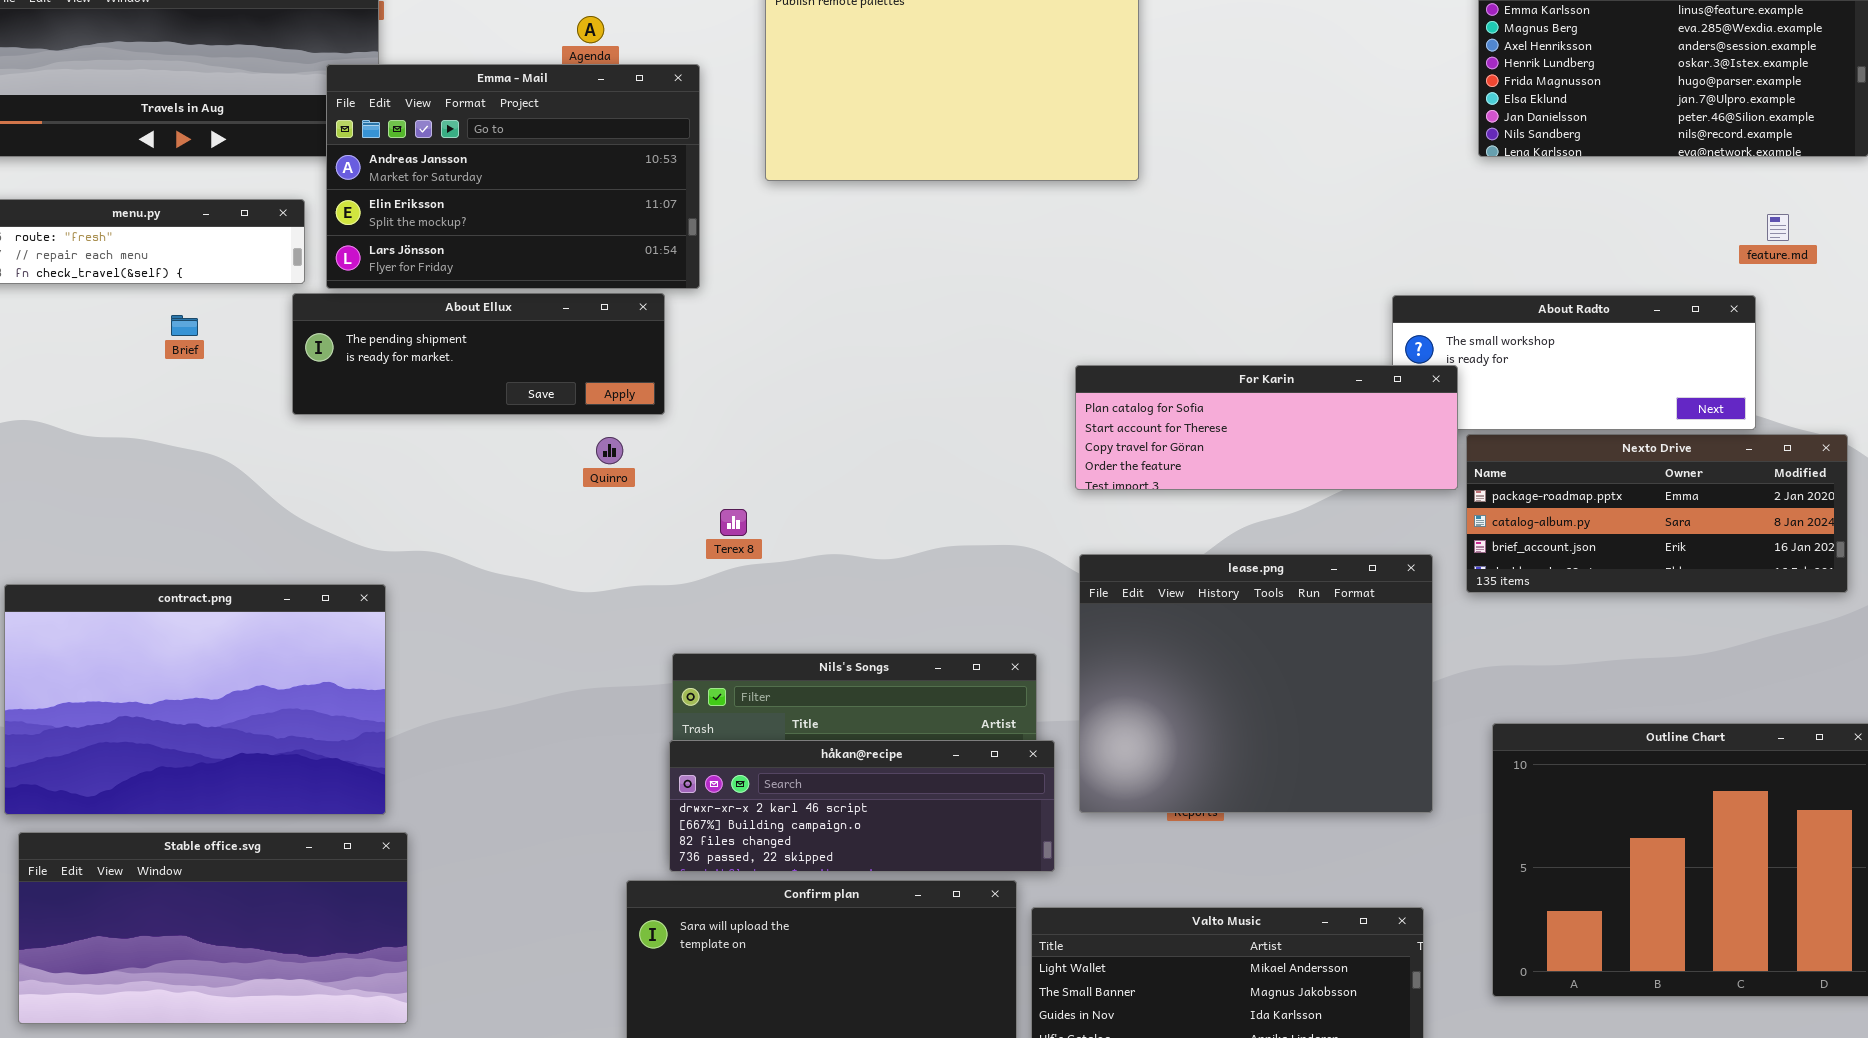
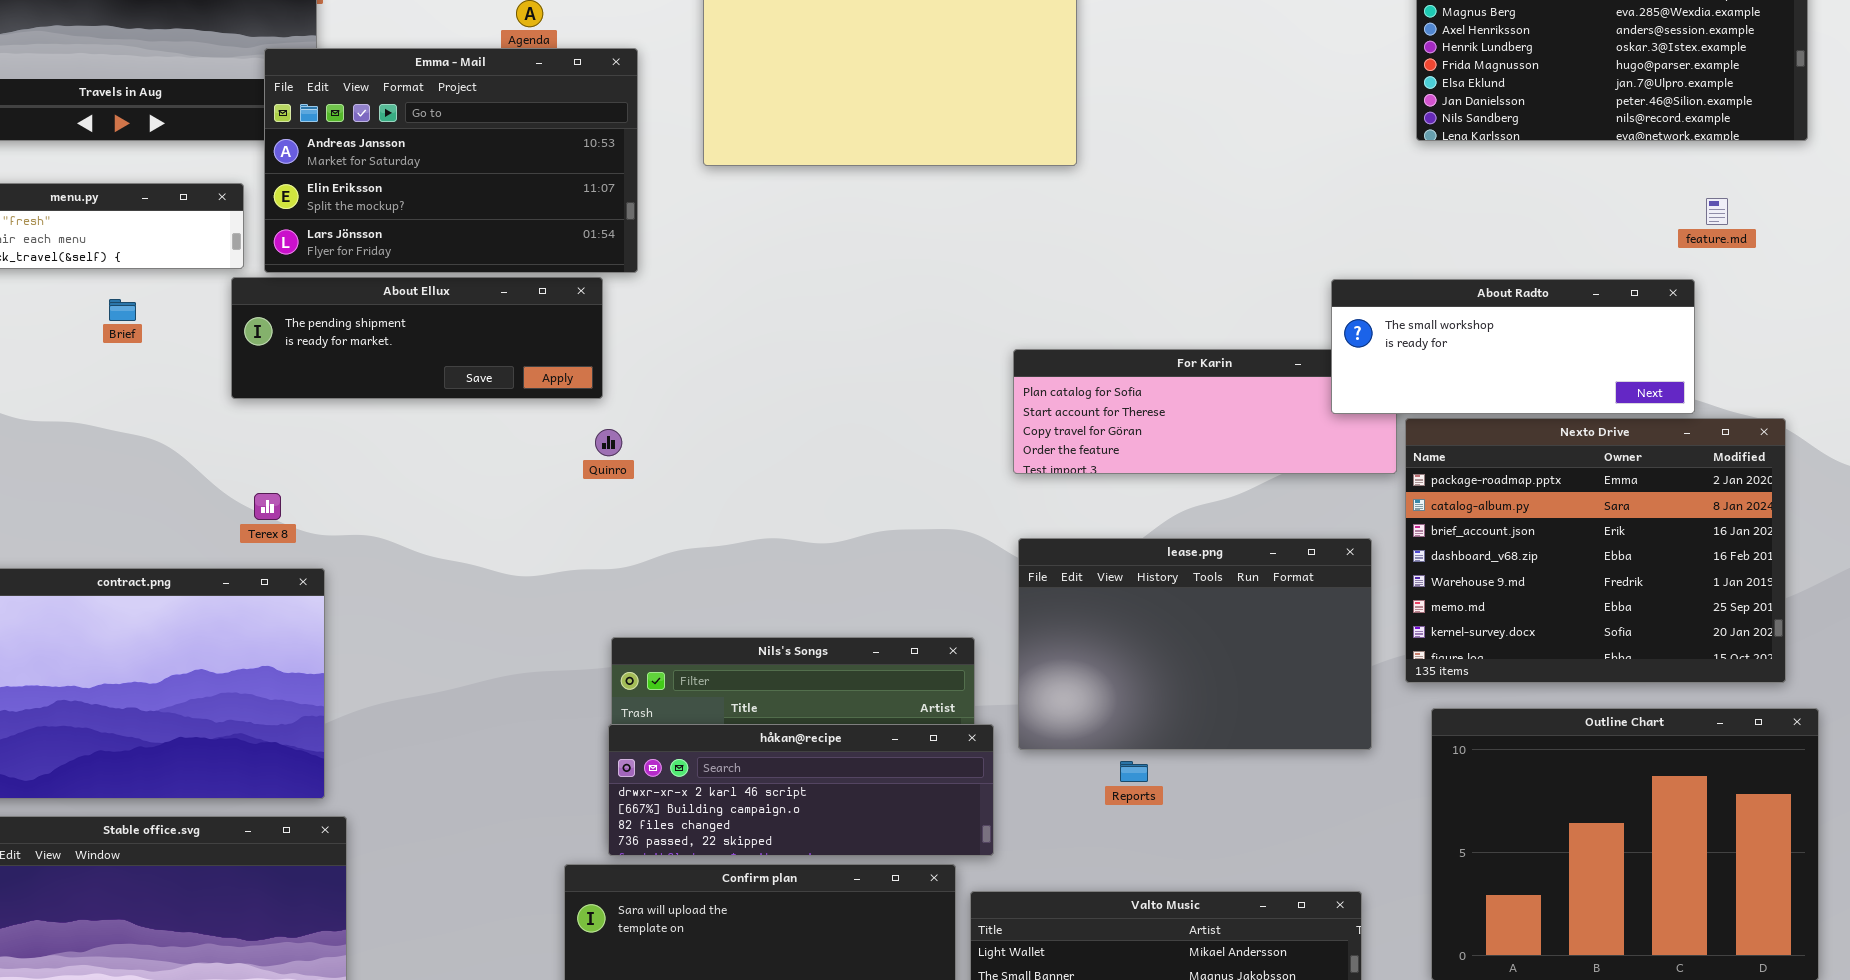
About Radto: [1392,295,1756,430] -> [1331,279,1695,414], raised
Nexto Drive: [1466,434,1848,593] -> [1405,418,1786,683], resized
Quinro: [596,437,623,464] -> [595,429,622,456], moved
Terex 8: [720,509,747,536] -> [254,493,281,520], moved
lease.png: [1079,554,1433,813] -> [1018,538,1372,750], resized

